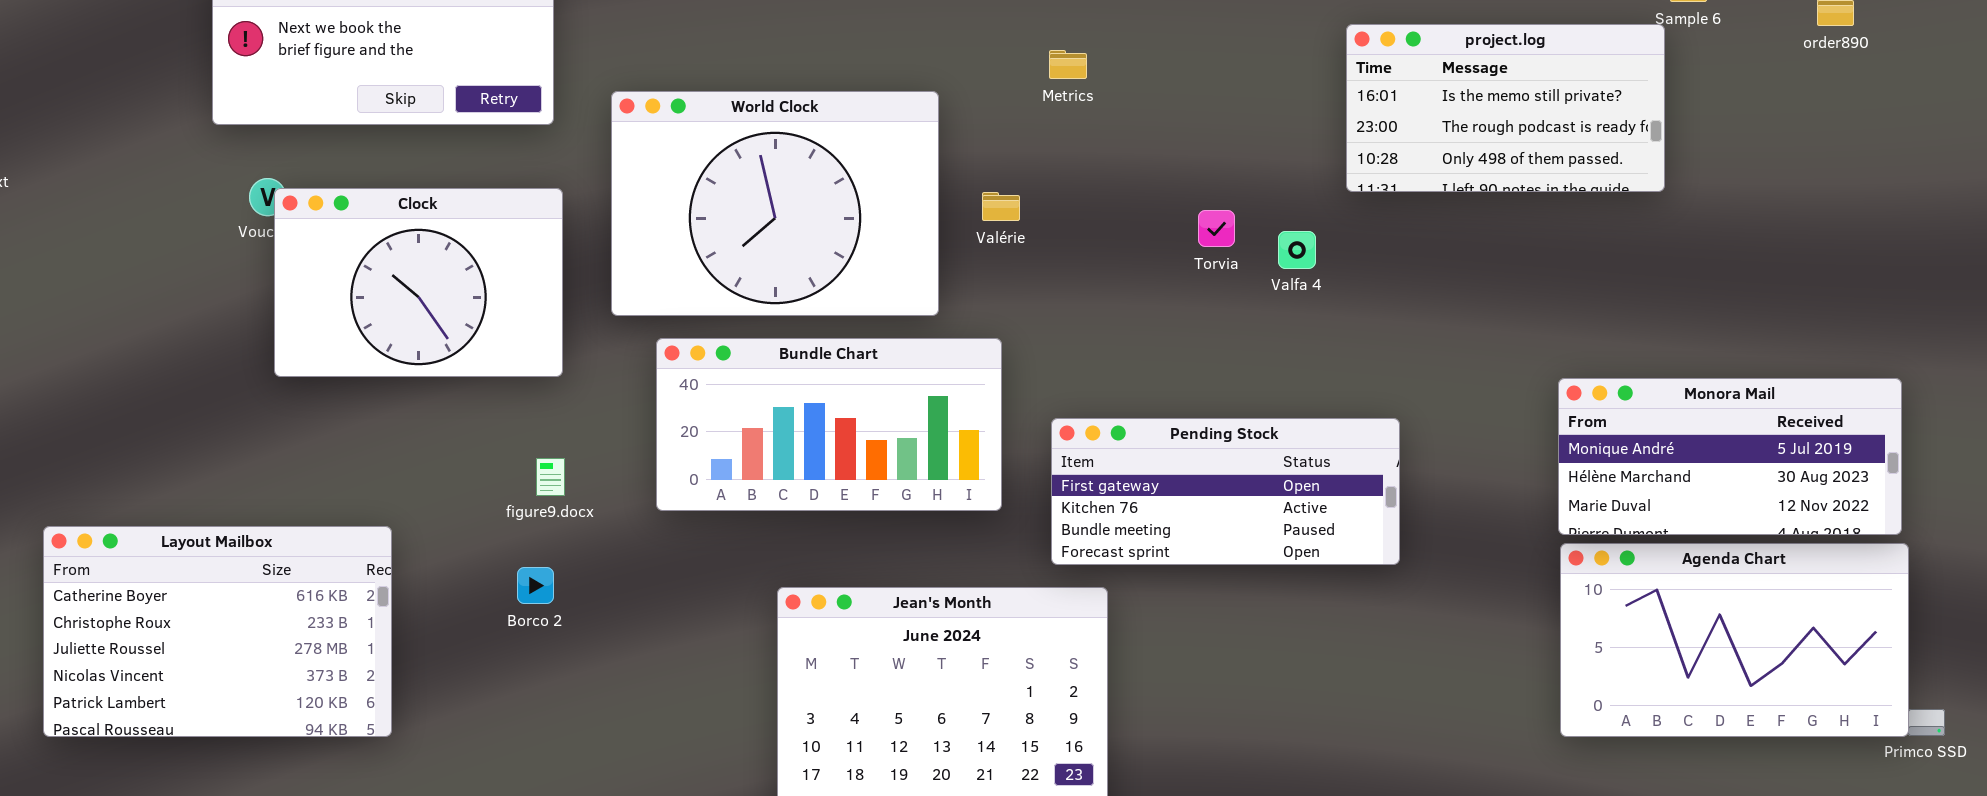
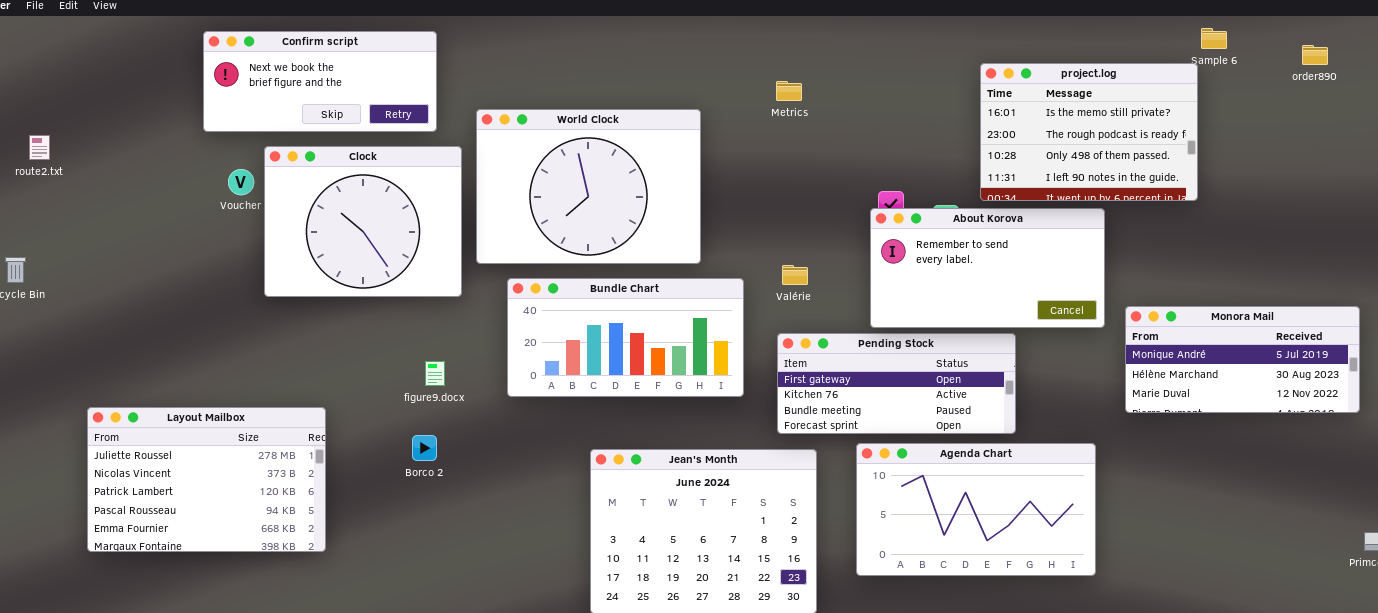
project.log: [1346,24,1665,192] -> [980,63,1198,201], resized
Clock: [274,188,563,377] -> [264,146,462,297], moved, resized
Valérie: [982,192,1020,221] -> [782,265,808,285], moved
About Korova: none -> [870,208,1105,328], opened
Layout Mailbox: [43,526,392,737] -> [87,407,326,552], scrolled down 2 rows
Agenda Chart: [1560,543,1909,737] -> [856,443,1096,576], moved

